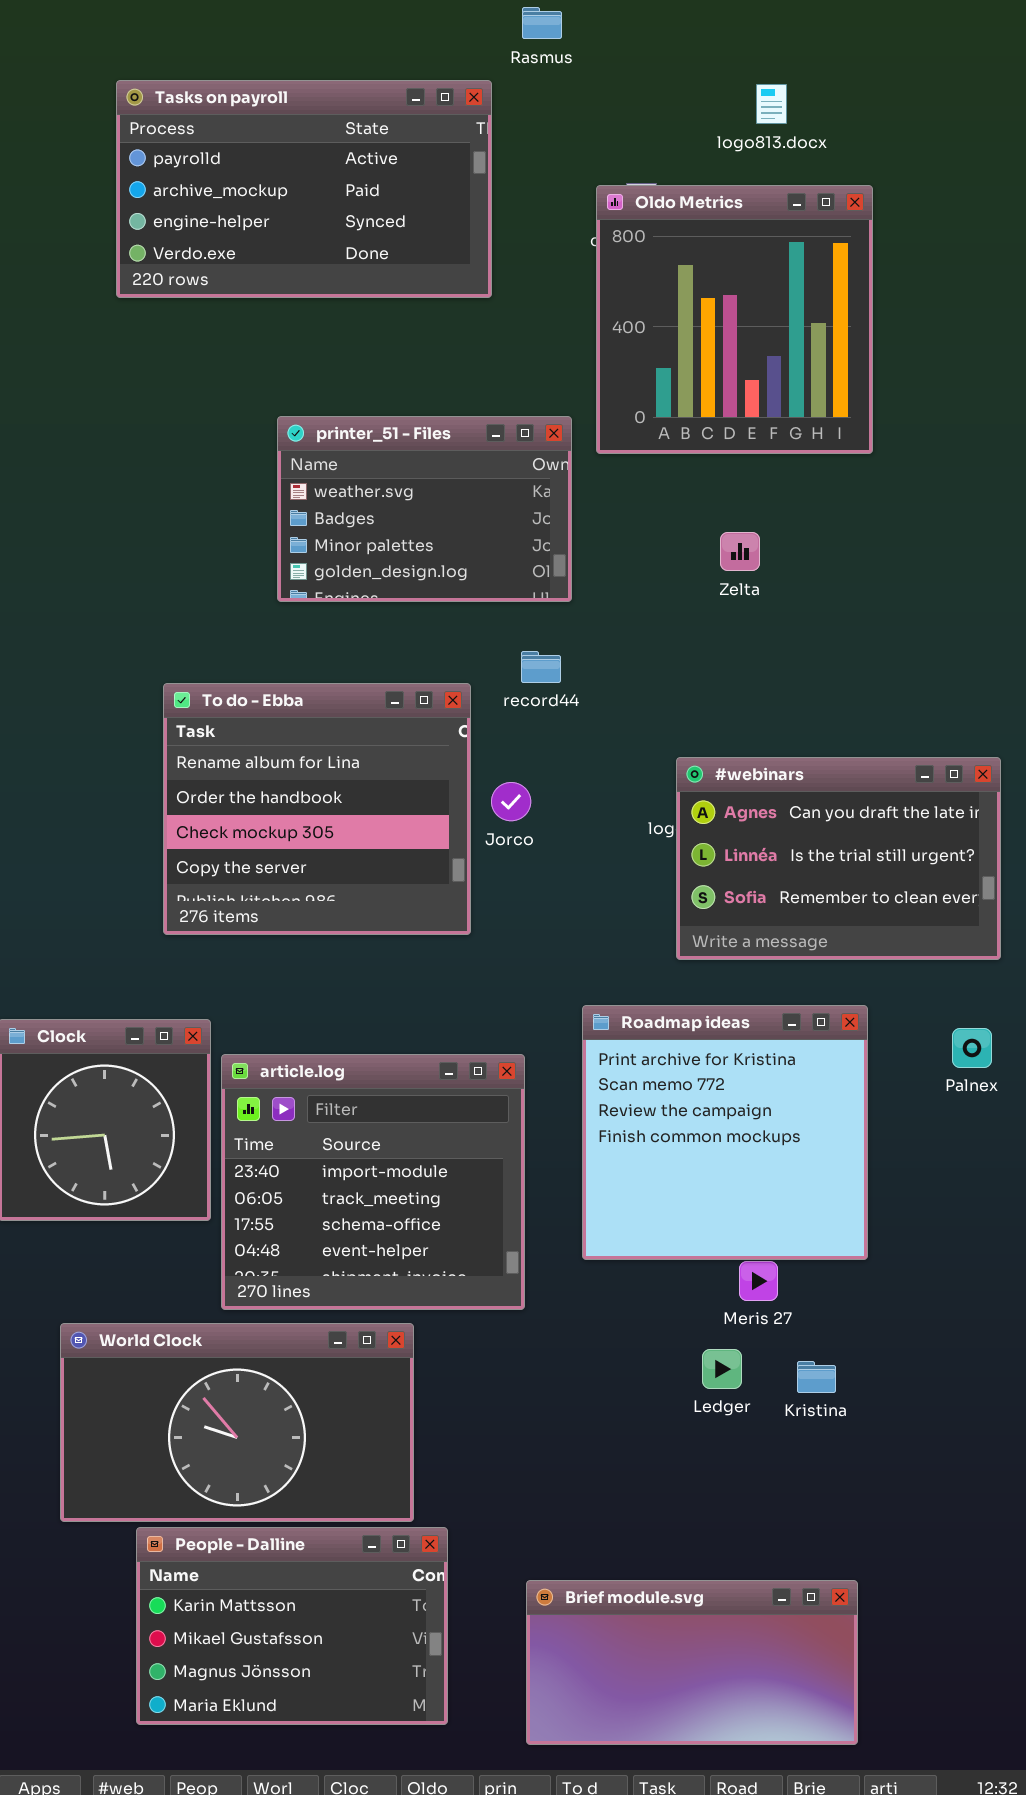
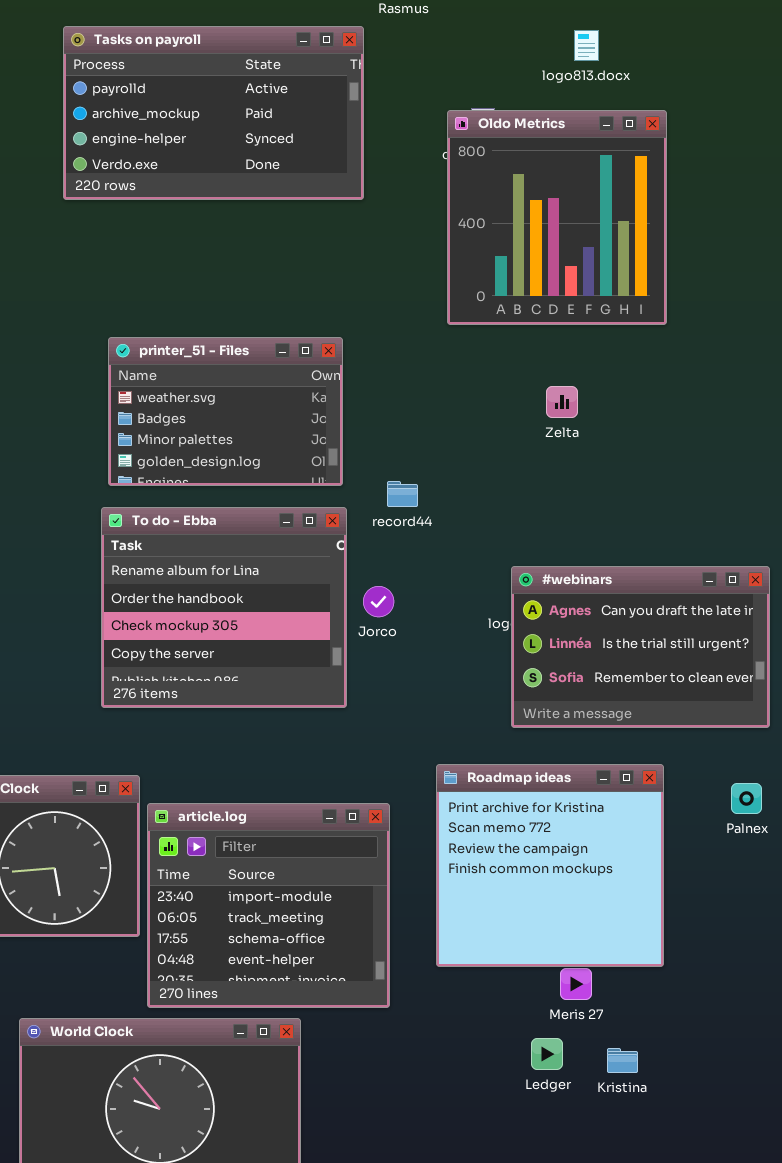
printer_51 - Files: [277,416,572,602] -> [108,337,343,486], moved

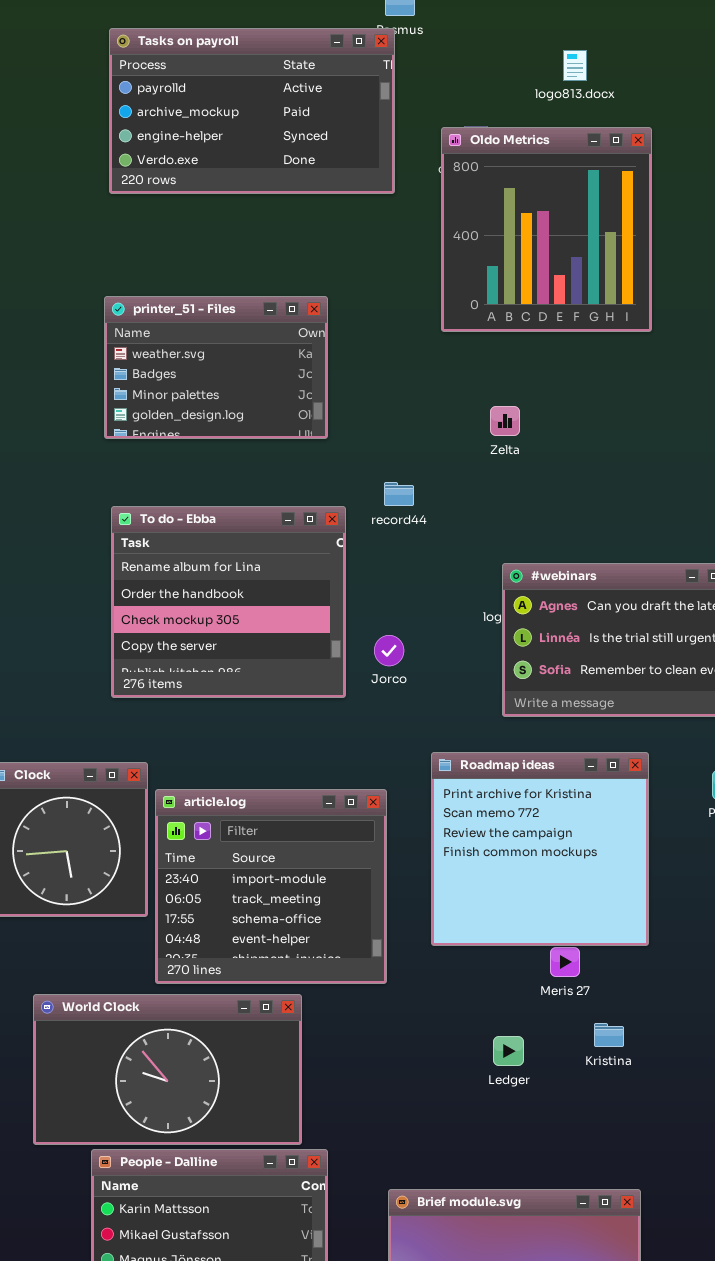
Tasks on payroll: [63,26,364,200] -> [109,28,395,194], moved
printer_51 - Files: [108,337,343,486] -> [104,296,328,439], moved
Zelta: [546,386,578,418] -> [490,406,520,436], moved
Jorco: [363,586,394,617] -> [374,635,404,666], moved
Ledger: [531,1038,563,1070] -> [493,1036,524,1066], moved

